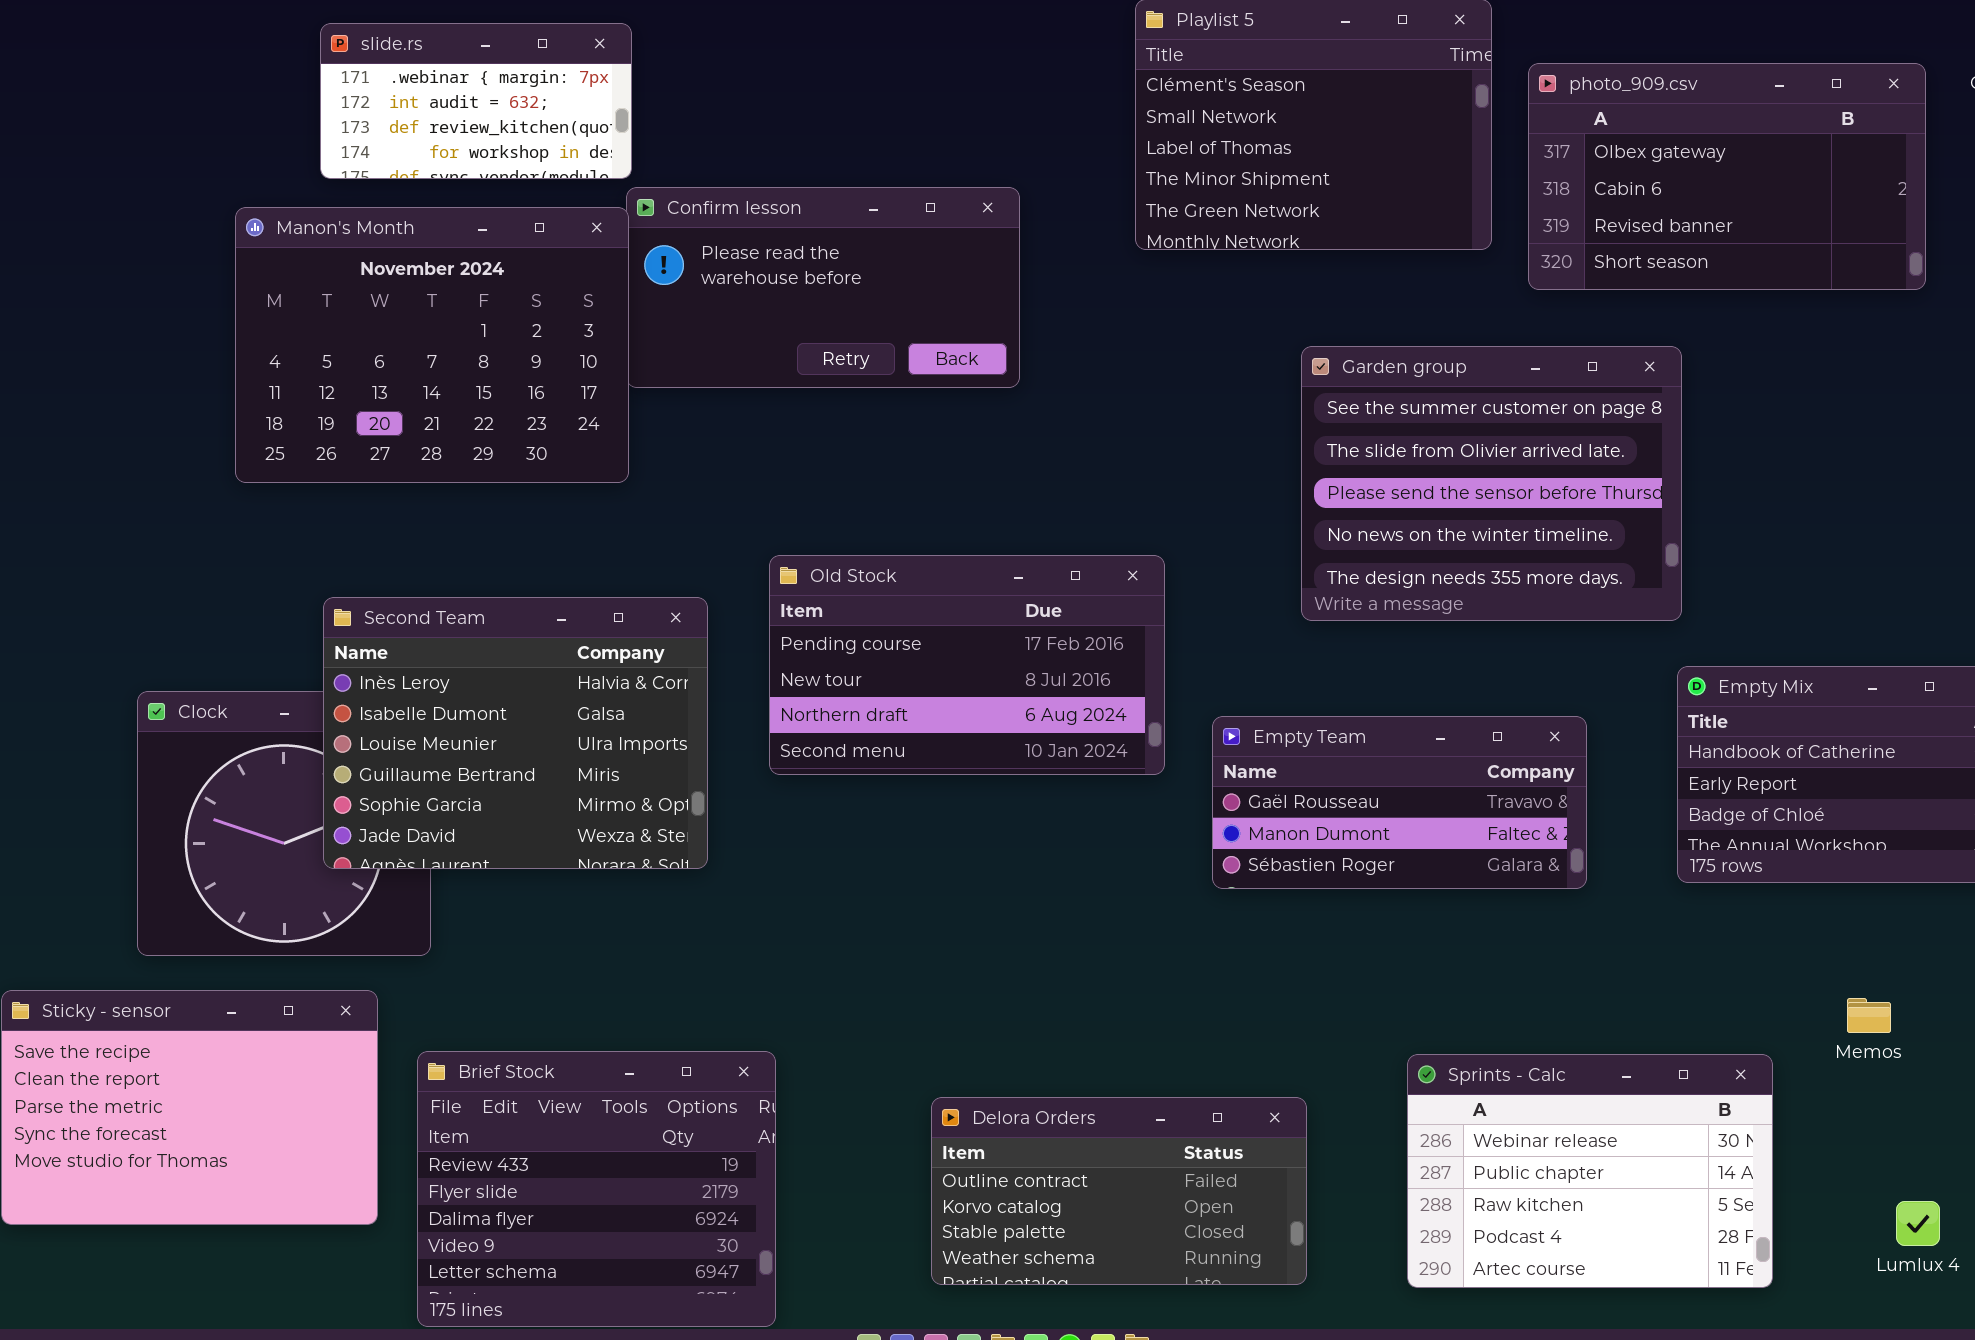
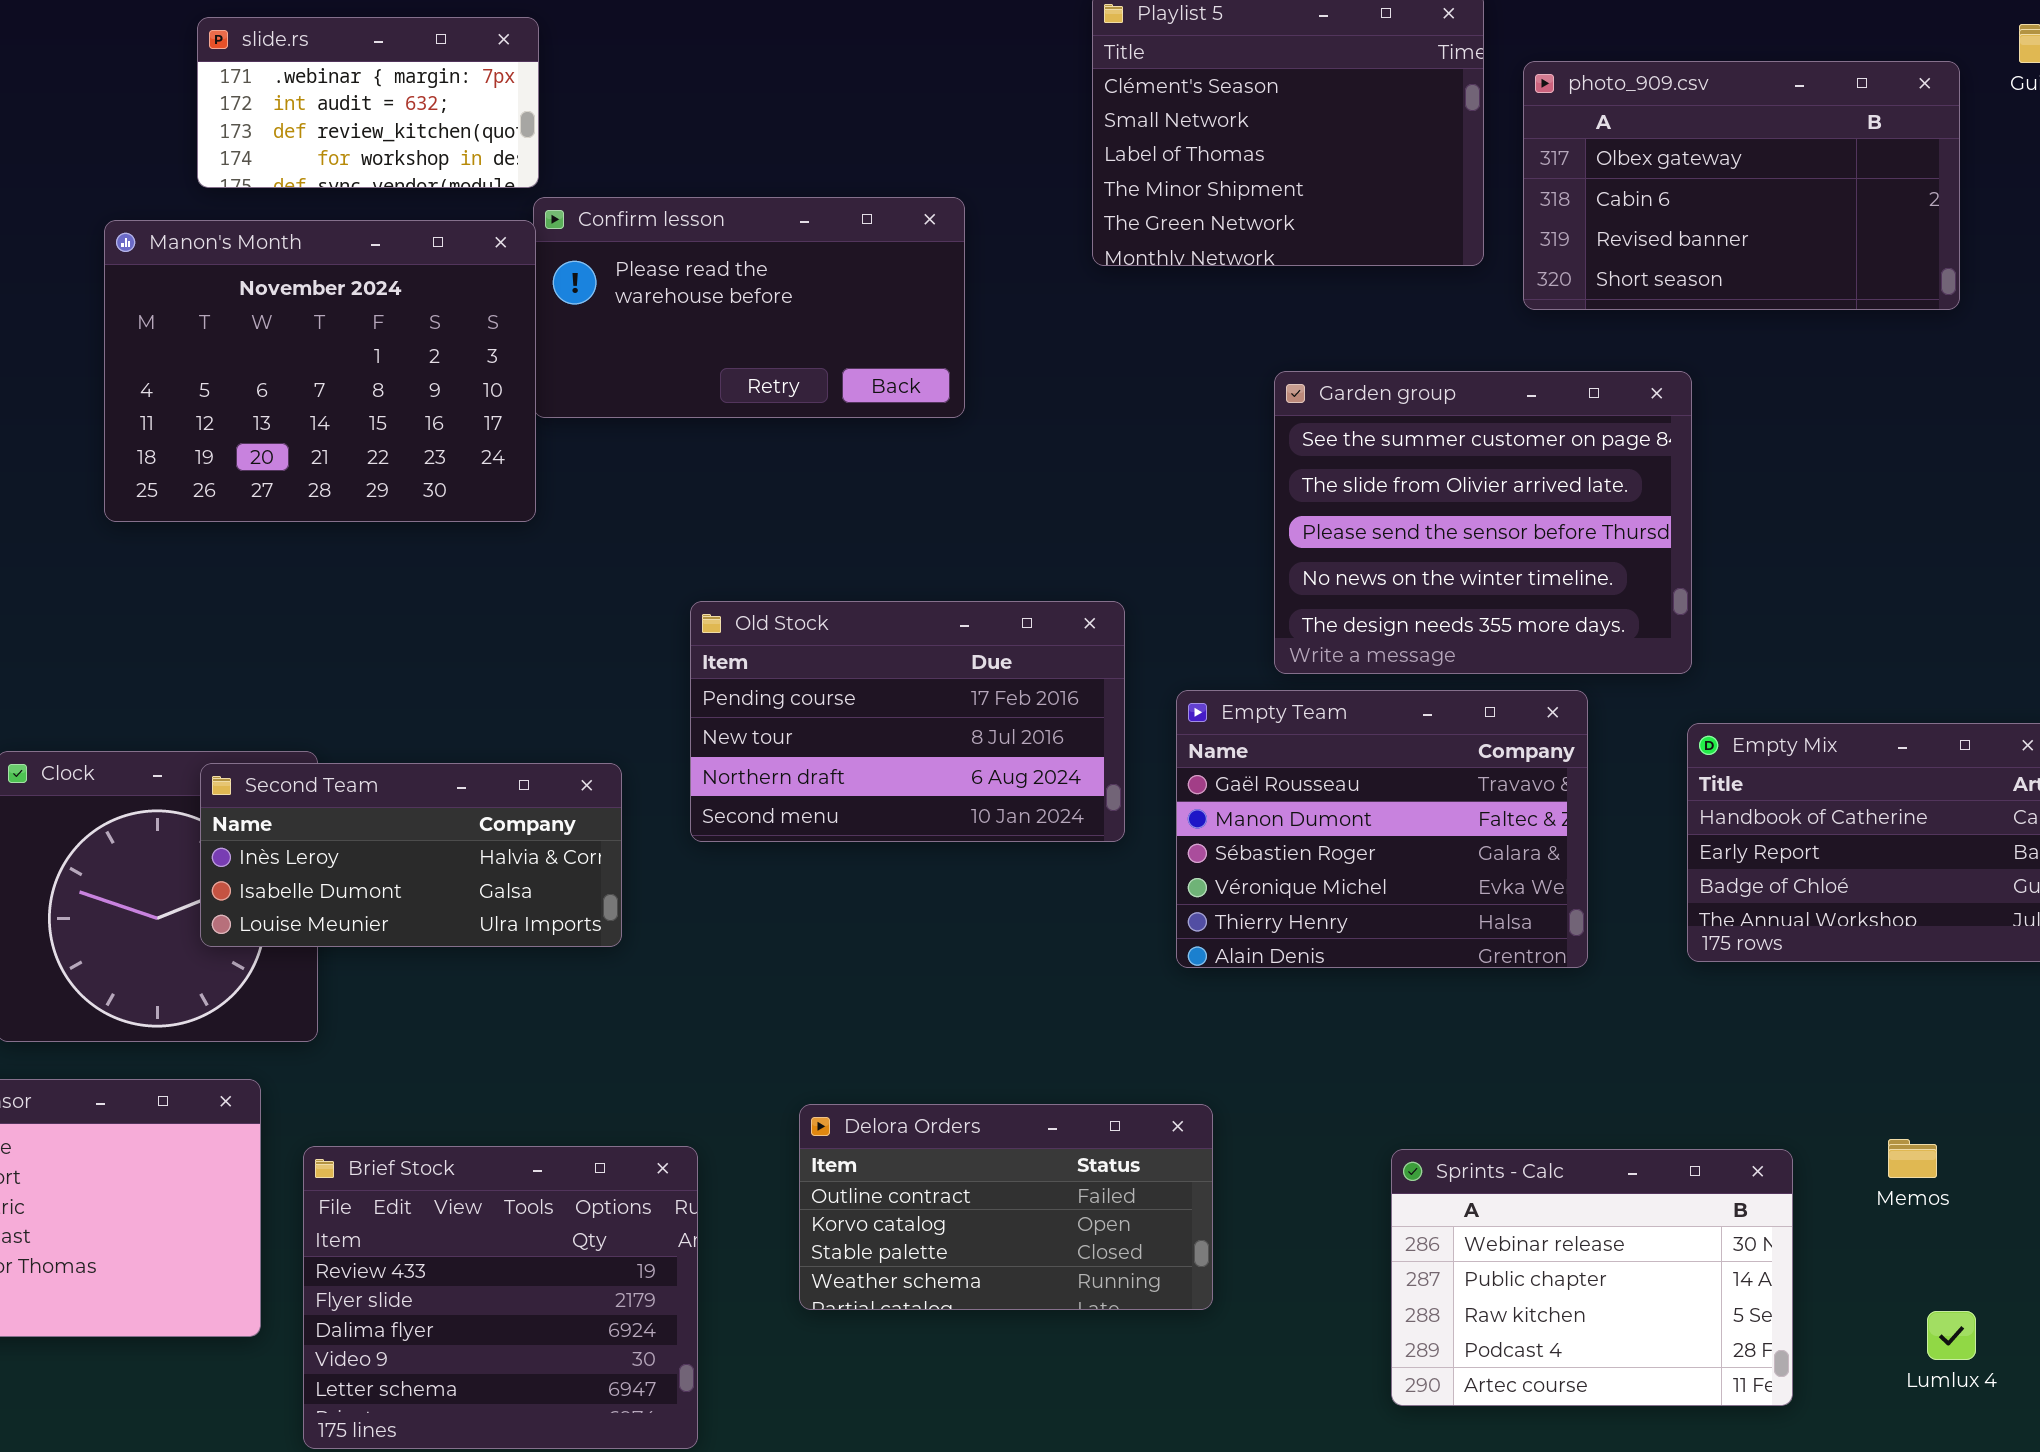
Second Team: [323,597,708,869] -> [200,763,622,947], resized
Empty Team: [1212,716,1587,889] -> [1176,690,1588,968], resized
Memos: [1847,998,1891,1033] -> [1888,1139,1937,1178], moved
Delora Orders: [931,1097,1307,1285] -> [799,1104,1213,1310], moved

